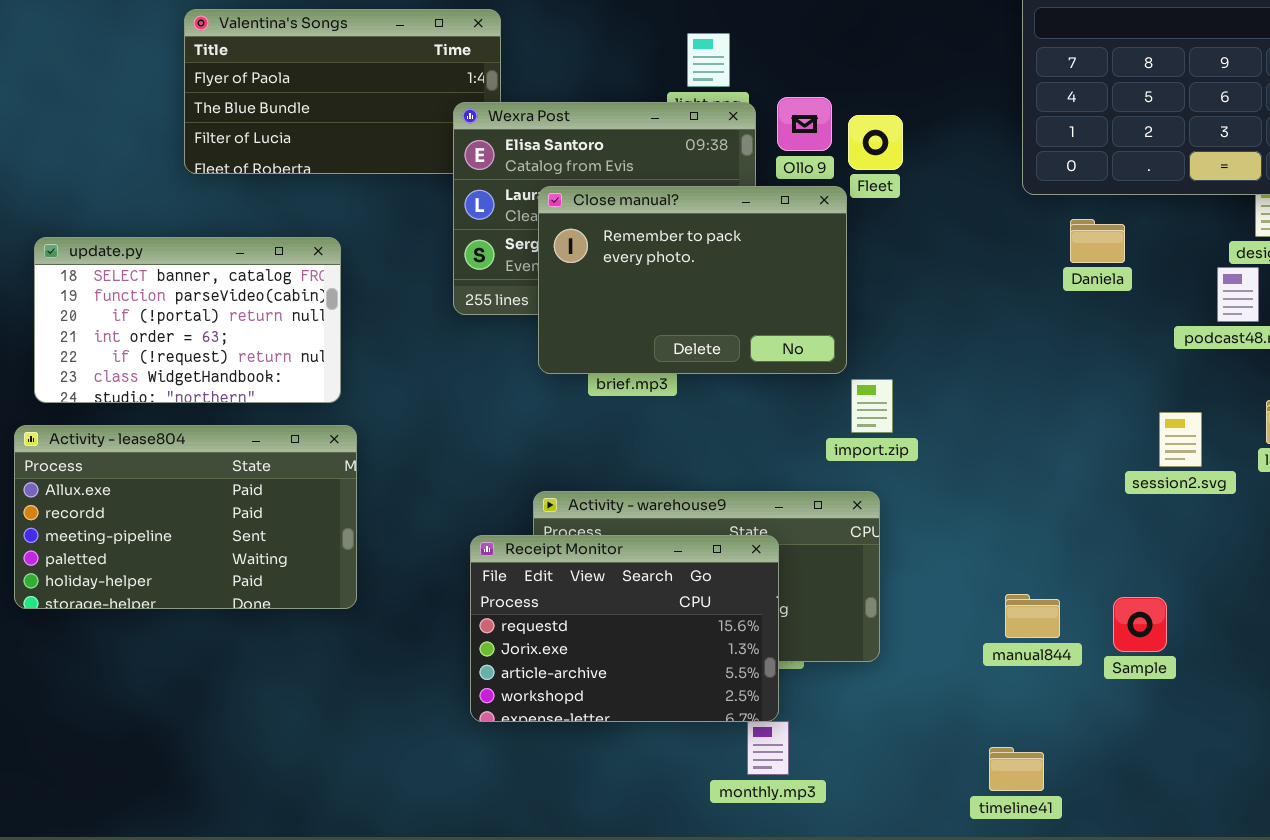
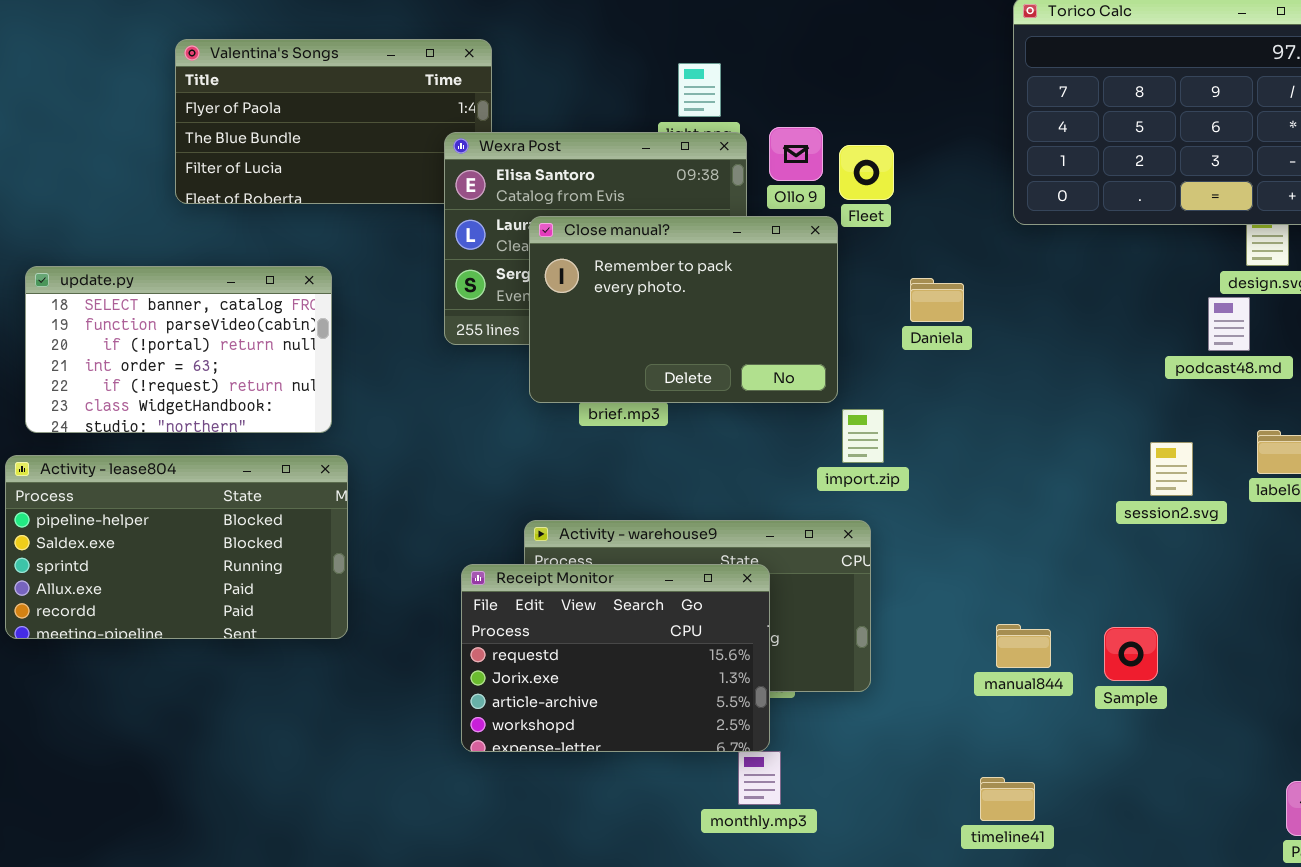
Daniela: [1070,219,1125,263] -> [910,278,964,322], moved
Activity - lease804: [14,425,357,609] -> [5,455,348,639], scrolled up 3 rows

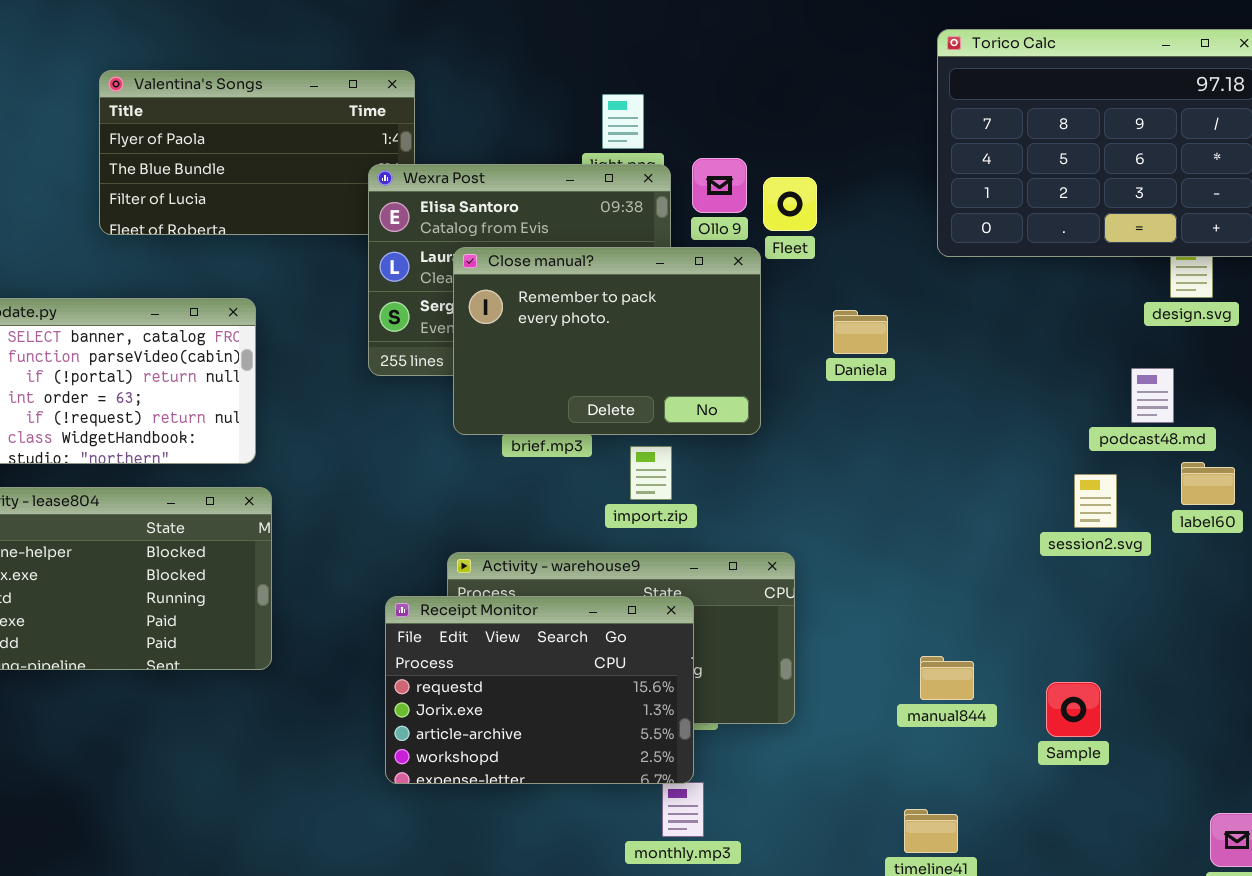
podcast48.md: [1208,297,1250,351] -> [1131,368,1174,423], moved
import.zip: [842,409,884,463] -> [630,446,672,500], moved
Sample: [1104,627,1158,681] -> [1046,682,1101,737], moved

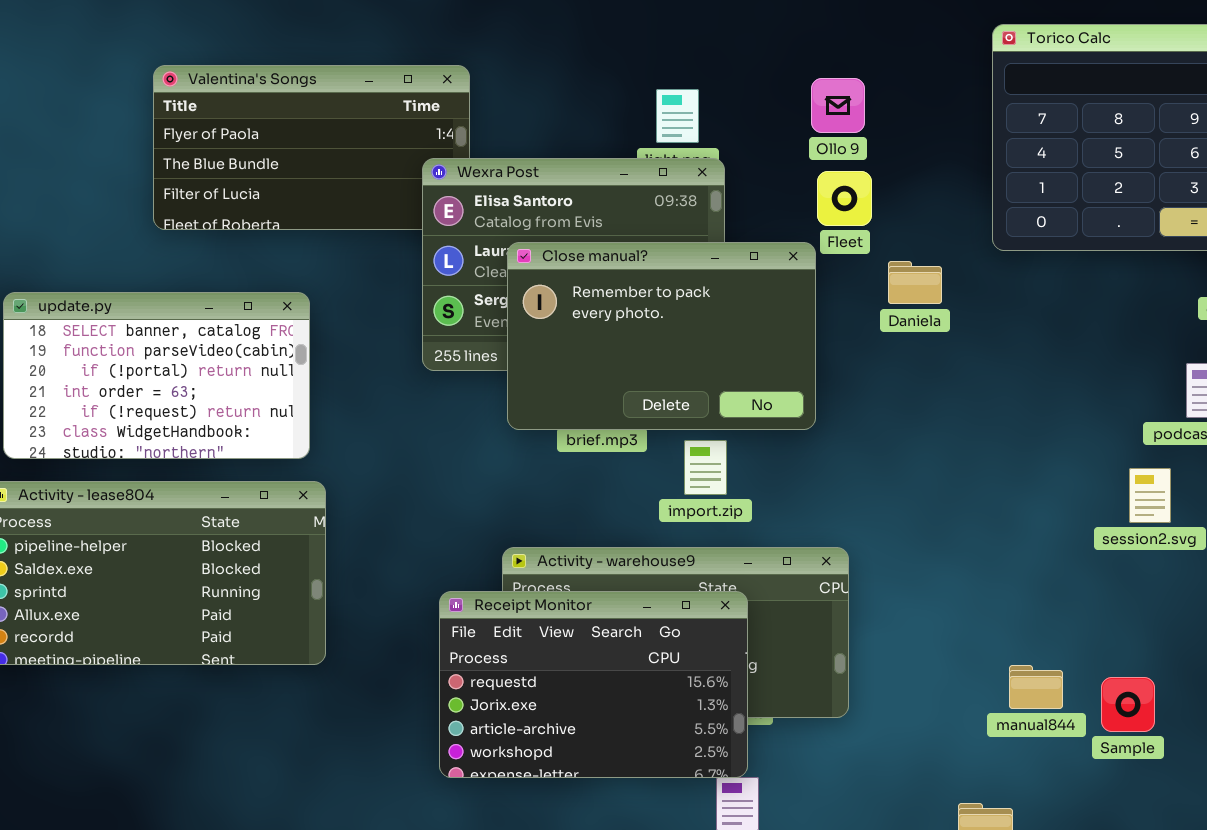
Ollo 9: [692,158,747,213] -> [811,78,865,133], moved
Daniela: [833,310,888,354] -> [888,261,942,304], moved
manual844: [920,656,974,700] -> [1009,665,1063,709], moved

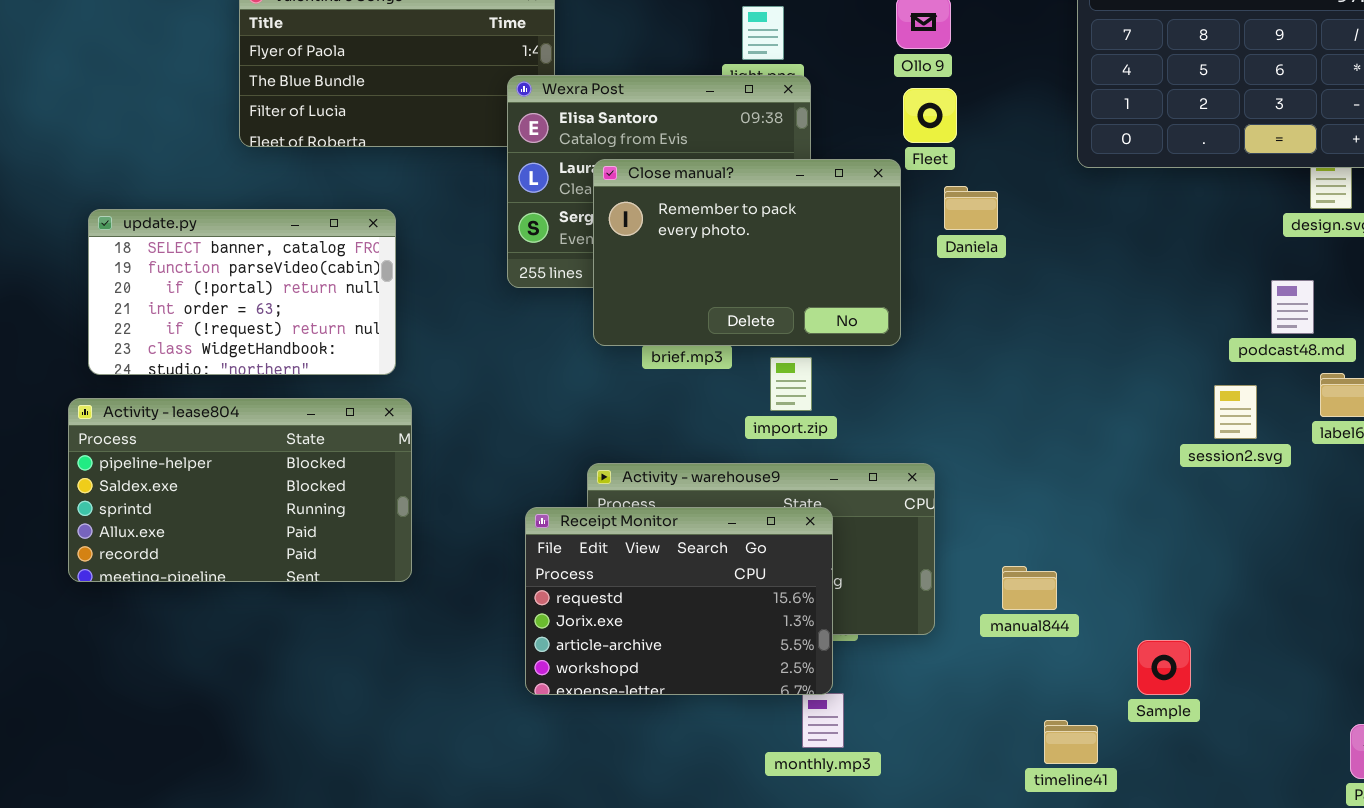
Daniela: [888,261,942,304] -> [944,186,998,230], moved
manual844: [1009,665,1063,709] -> [1002,566,1057,610], moved
Sample: [1101,677,1155,732] -> [1137,640,1191,695], moved

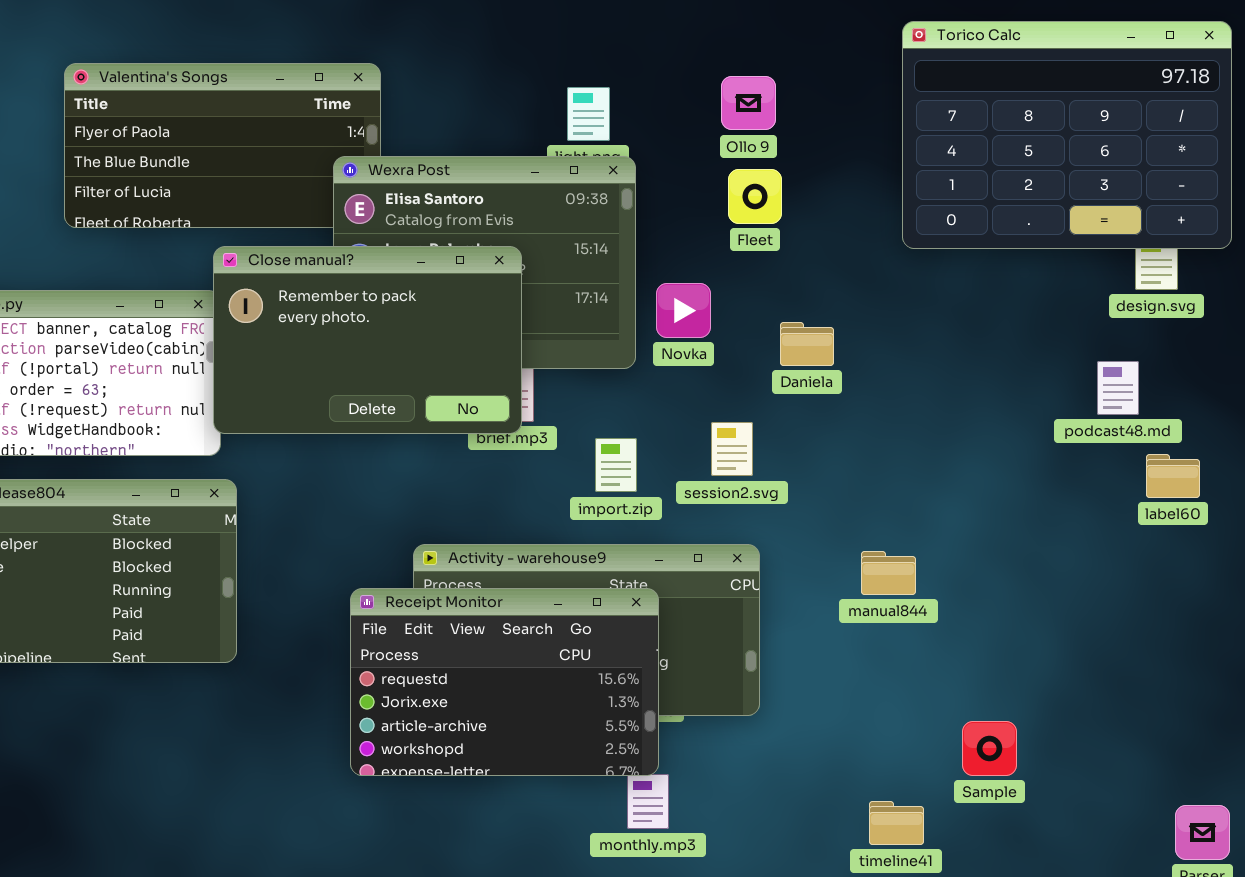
Close manual?: [593,159,901,346] -> [213,246,522,434], moved
Daniela: [944,186,998,230] -> [780,322,834,366], moved
session2.svg: [1214,385,1257,439] -> [711,422,753,476], moved
manual844: [1002,566,1057,610] -> [861,551,916,595], moved

